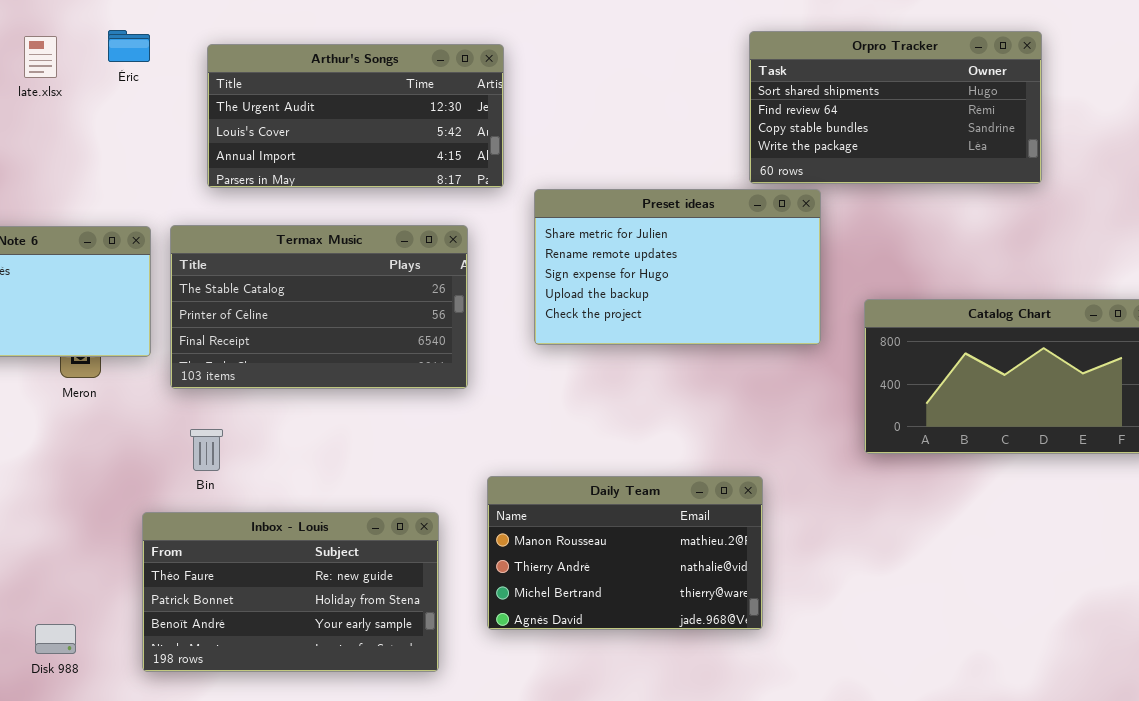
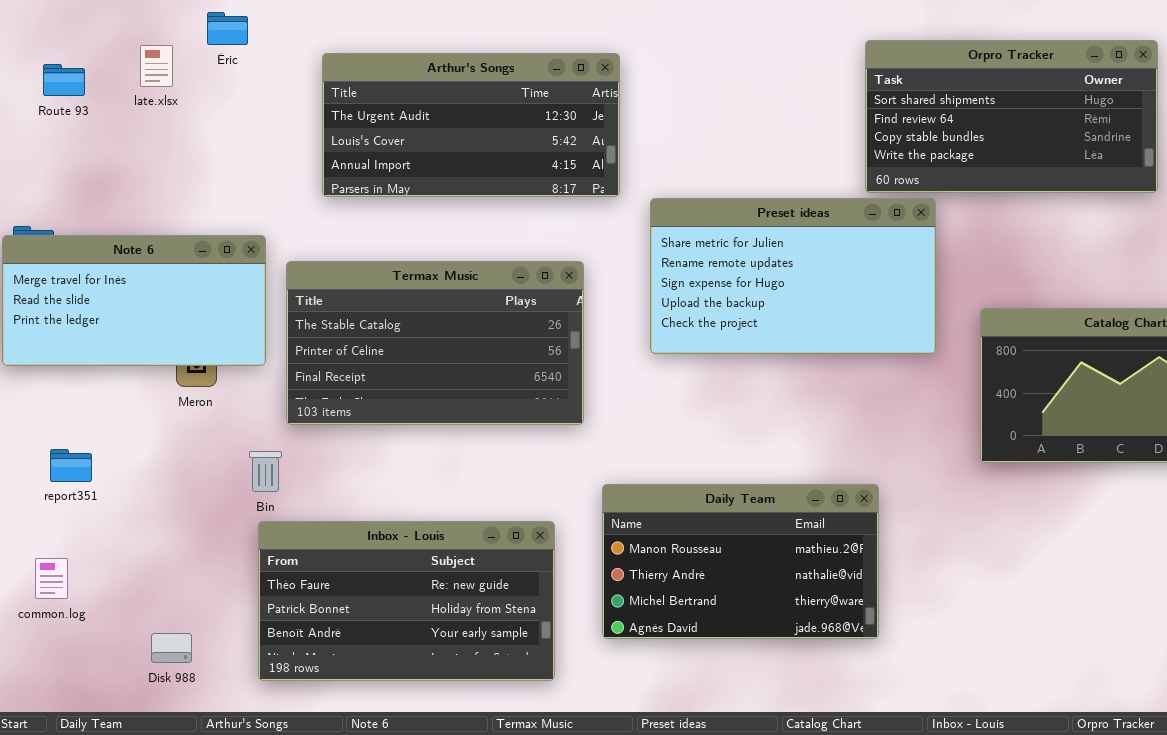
Éric: [108,30,150,62] -> [207,12,248,45], moved
Termax Music: [170,225,468,389] -> [286,261,584,425], moved
Bin: [190,429,223,471] -> [249,451,282,492], moved

